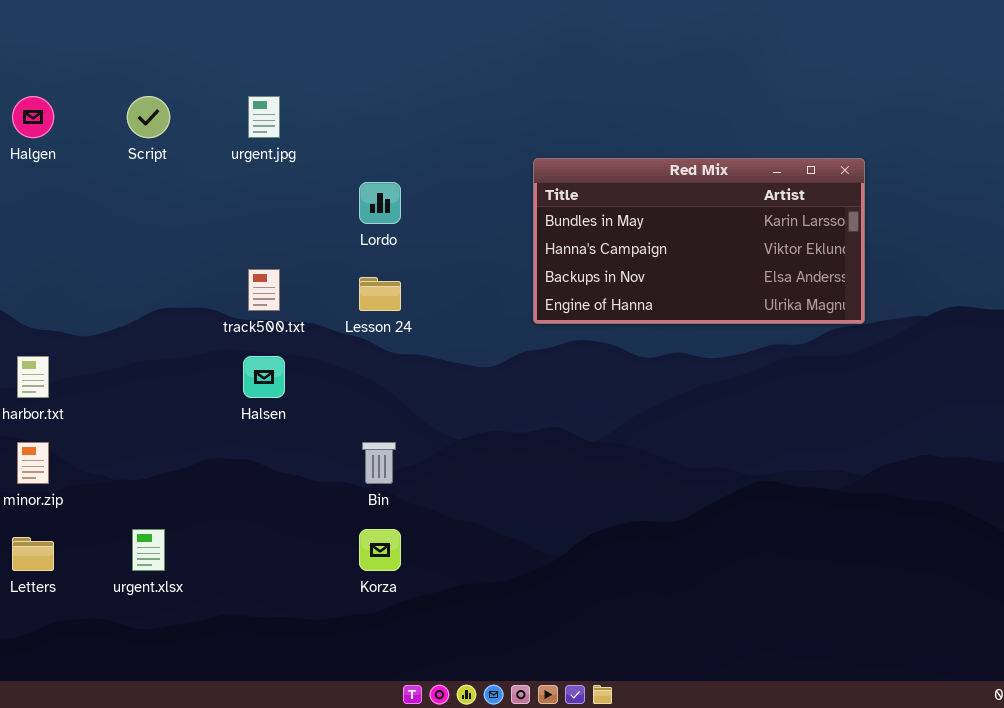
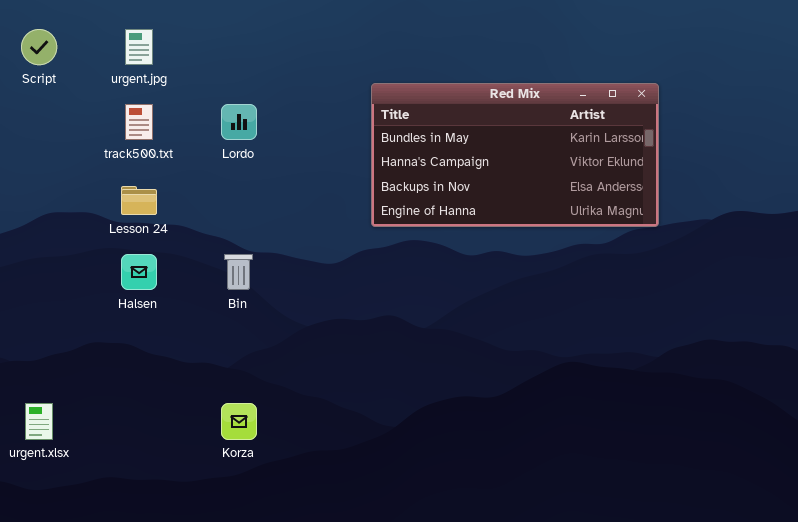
track500.txt: [248,269,280,311] -> [125,104,153,140], moved
Lesson 24: [359,277,401,311] -> [121,186,157,215], moved
Bin: [362,442,396,484] -> [224,254,253,290], moved

